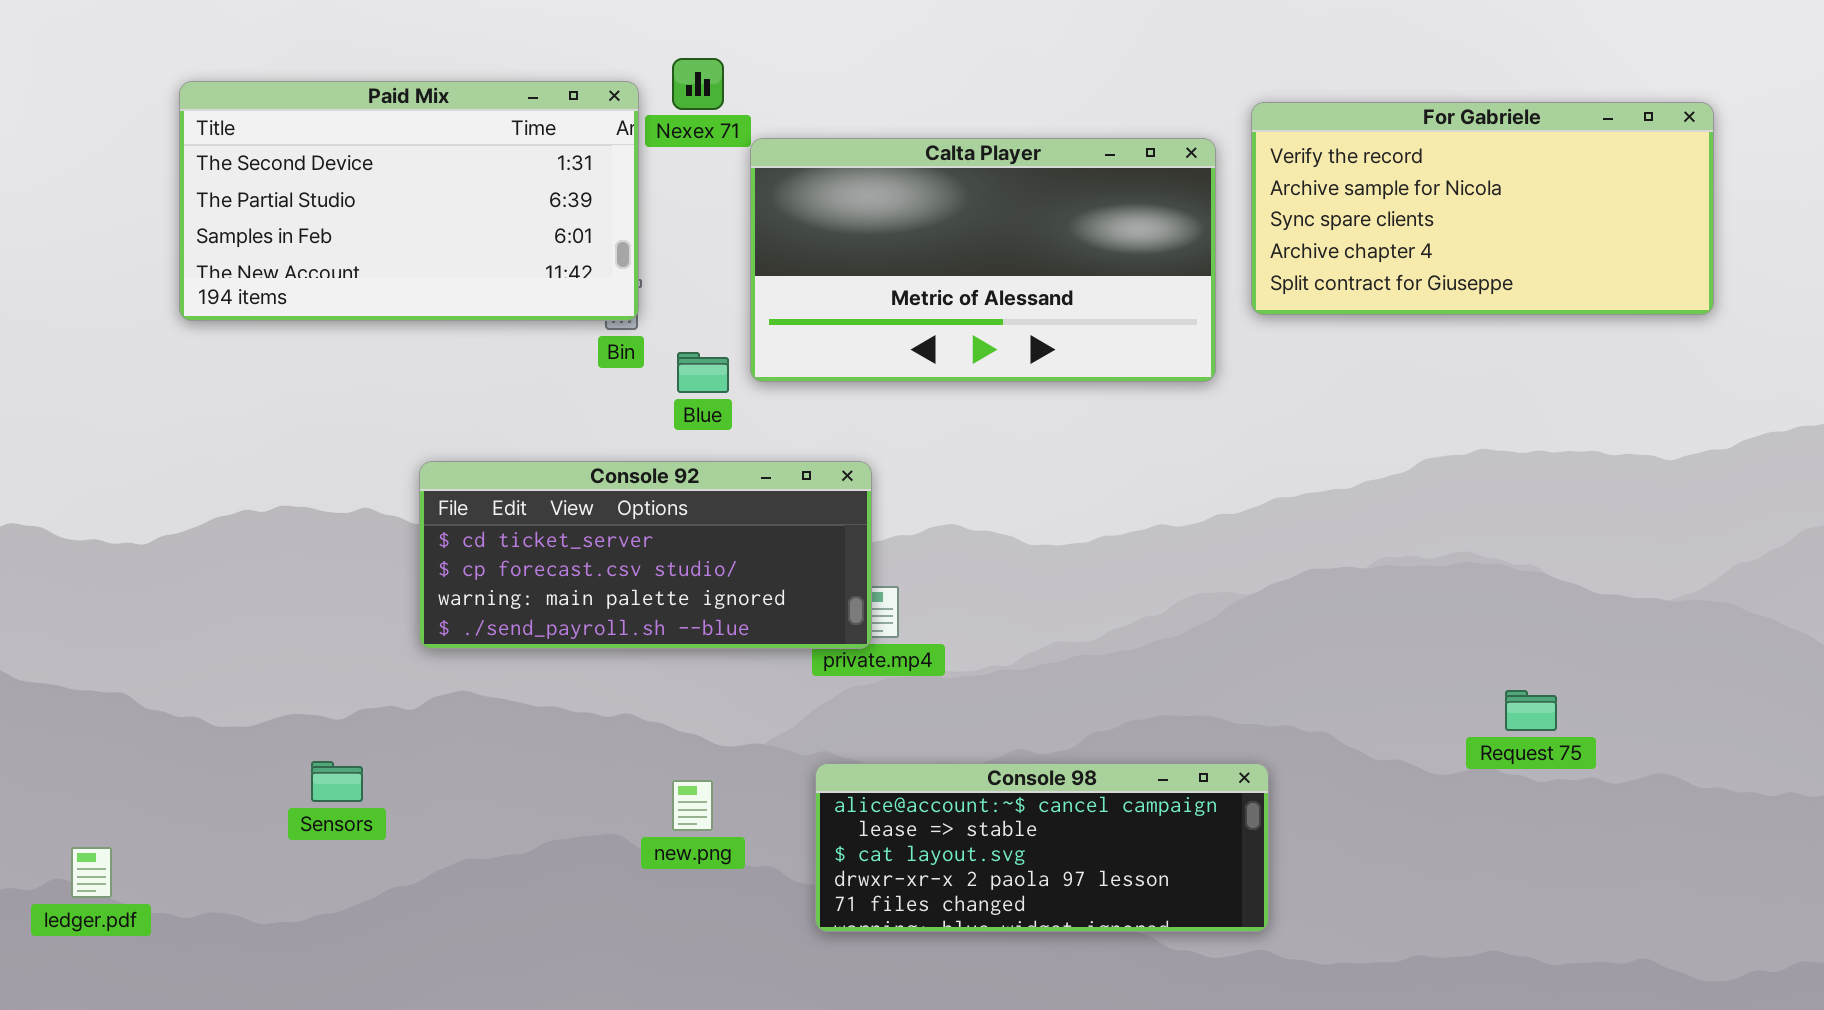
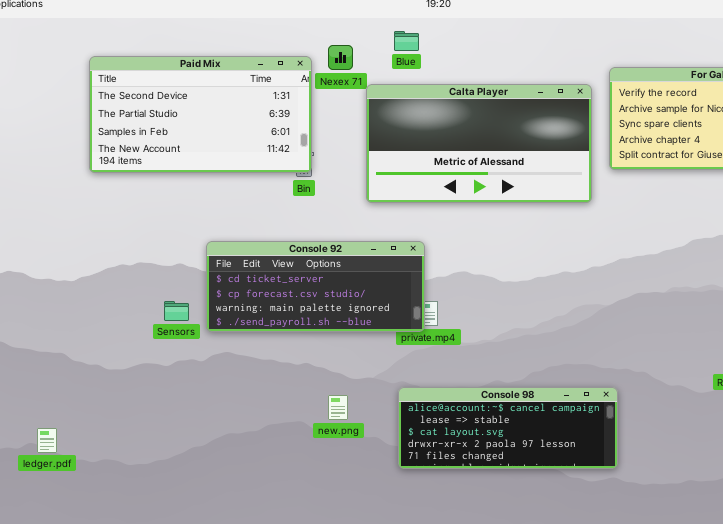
Blue: [677,352,729,393] -> [394,31,419,51], moved
Sensors: [311,761,363,802] -> [164,301,189,321], moved

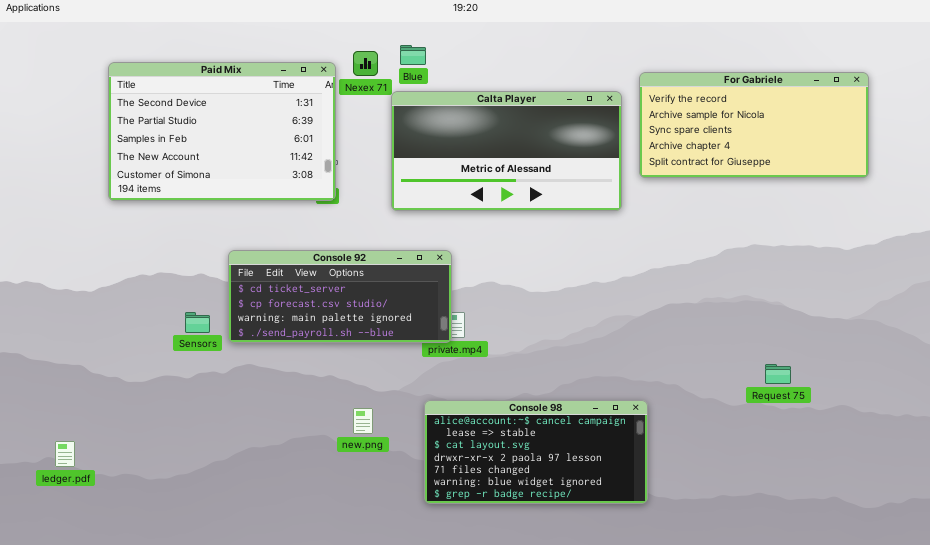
Blue: [394,31,419,51] -> [400,45,426,65], moved
Paid Mix: [89,56,312,173] -> [108,62,336,201], resized
Console 98: [398,387,618,469] -> [424,400,648,504], resized

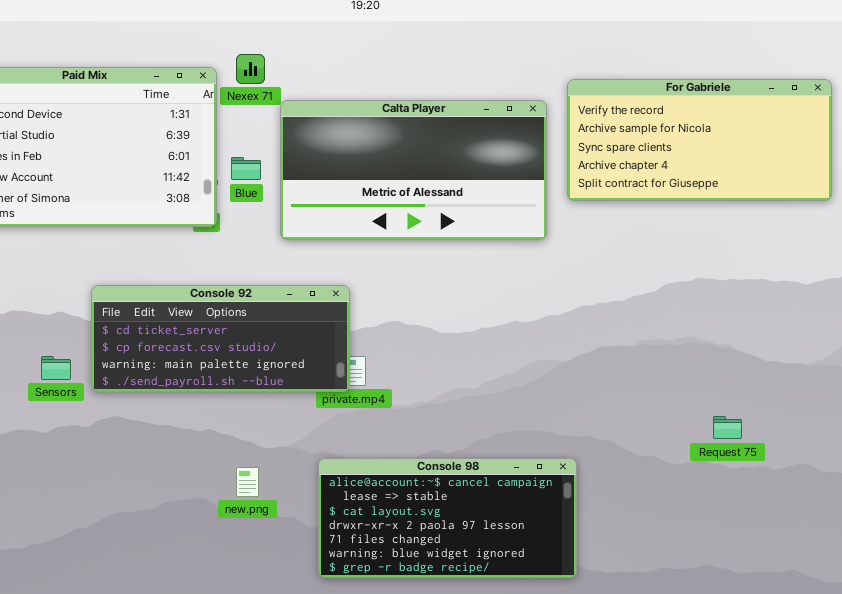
Blue: [400,45,426,65] -> [231,157,261,180], moved

